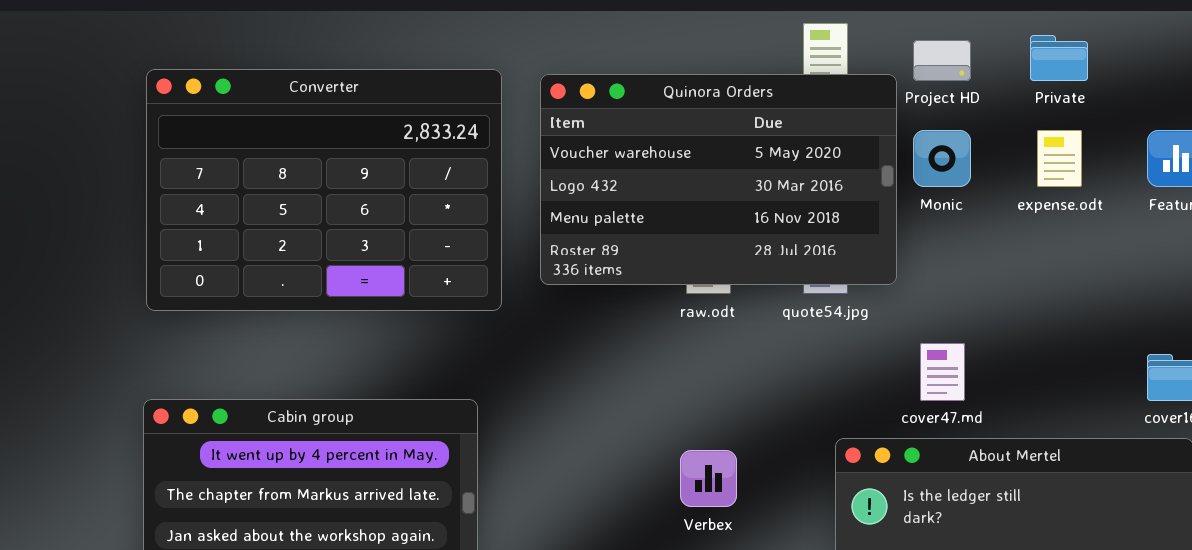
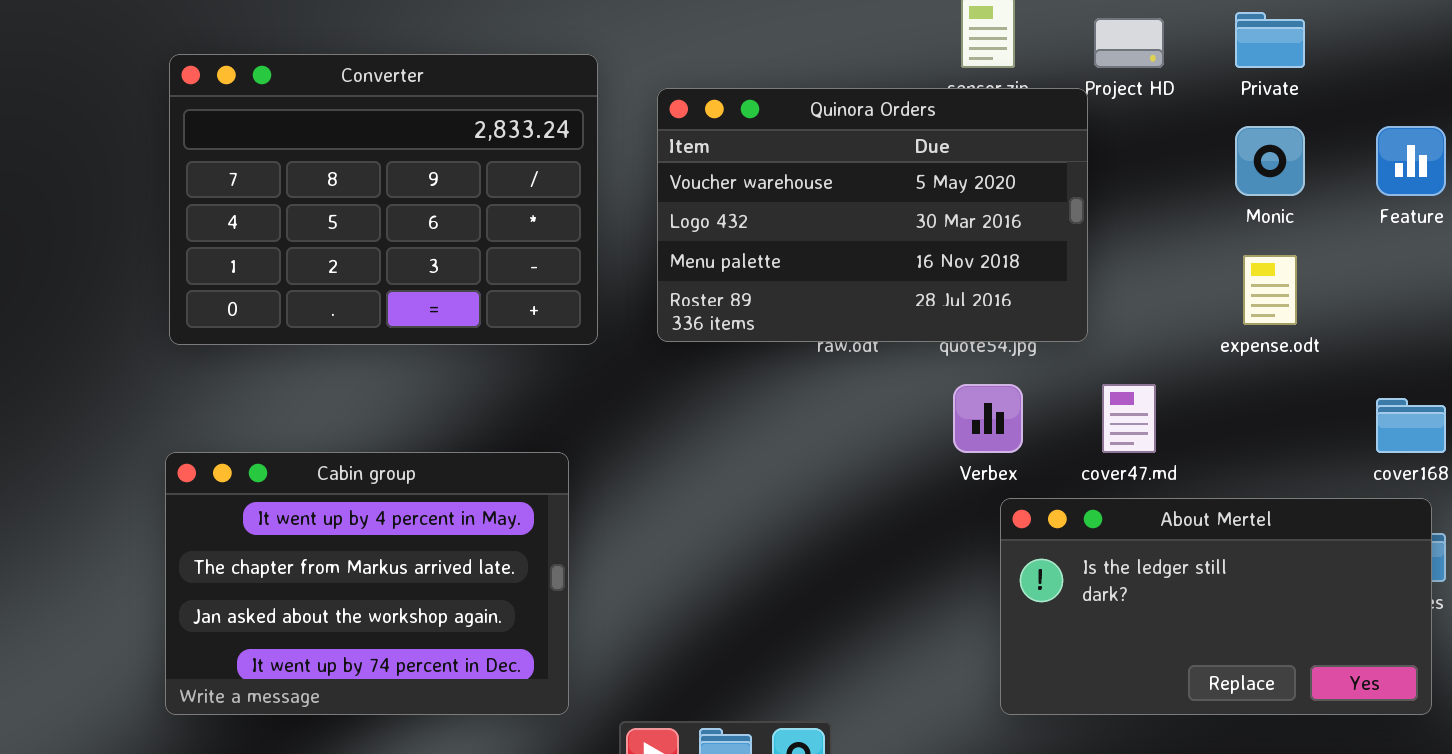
Quinora Orders: [540,74,897,285] -> [657,88,1088,342], moved
Monic: [913,130,971,187] -> [1235,126,1305,196], moved
expense.odt: [1037,130,1082,187] -> [1243,255,1297,325], moved
Verbex: [680,450,737,507] -> [953,384,1023,453], moved

